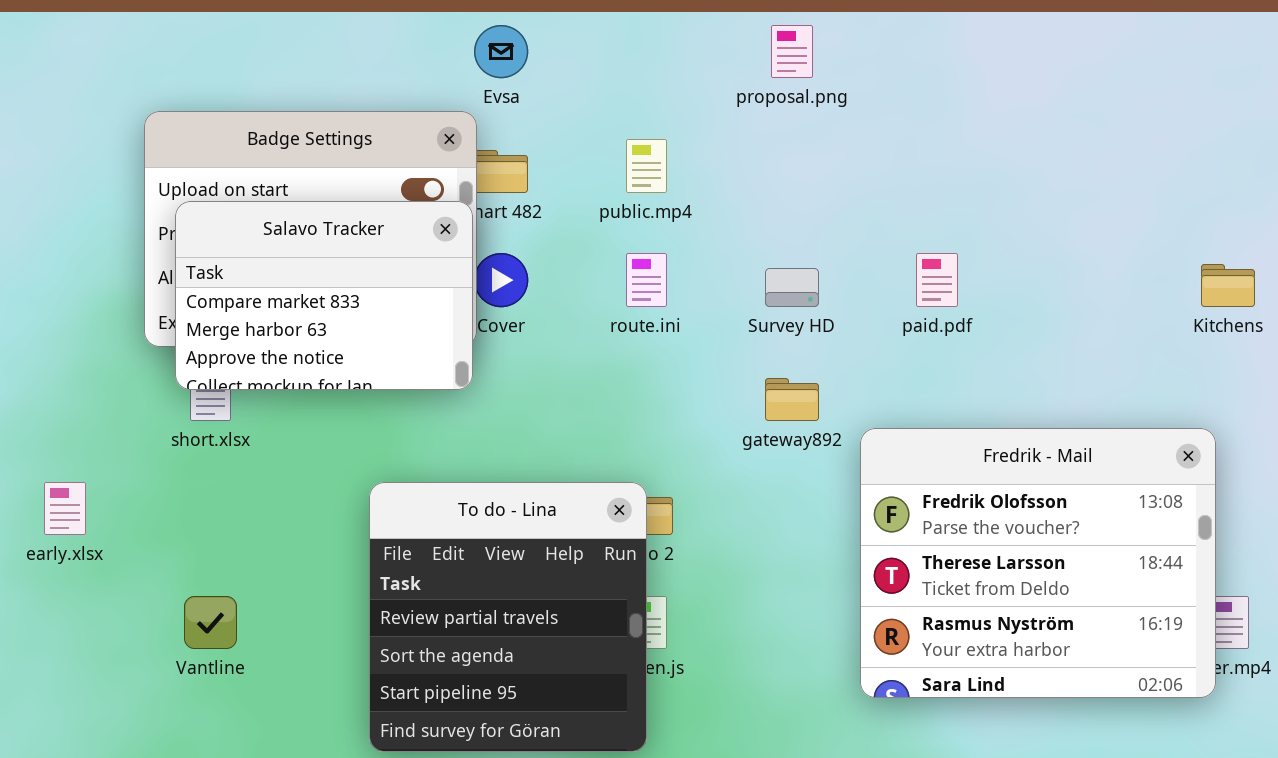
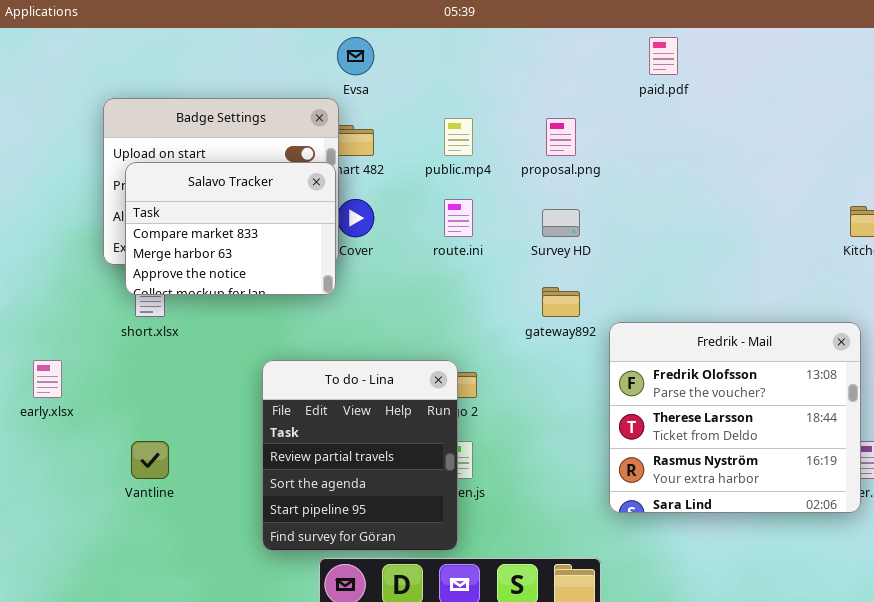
proposal.png: [771,25,813,78] -> [546,118,576,156], moved
paid.pdf: [916,253,958,307] -> [649,37,678,75], moved

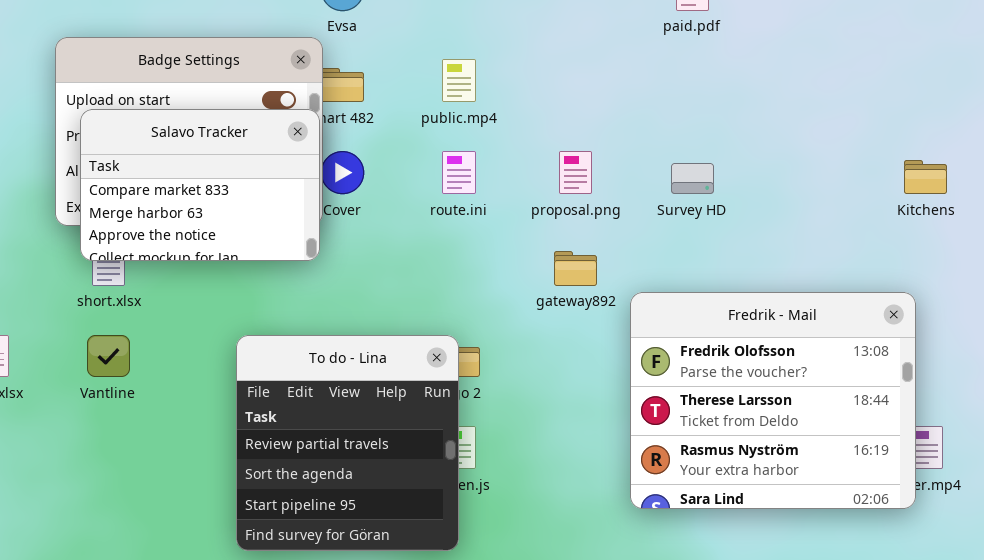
proposal.png: [546,118,576,156] -> [559,151,592,194], moved
Survey HD: [542,209,580,237] -> [671,163,714,194], moved
Vantline: [131,441,169,479] -> [87,335,130,377], moved

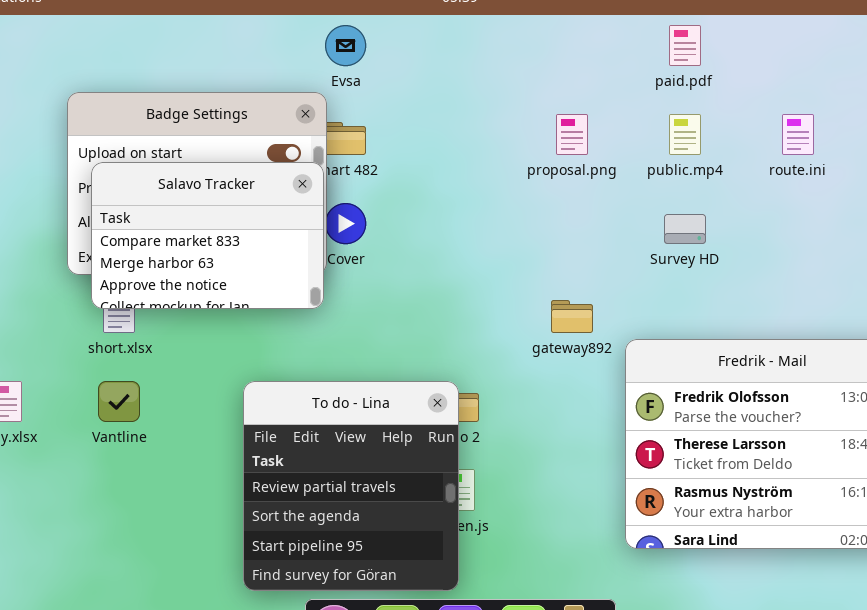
public.mp4: [442,59,476,102] -> [669,114,701,155], moved
route.ini: [442,151,476,194] -> [782,114,814,155], moved
proposal.png: [559,151,592,194] -> [556,114,588,155], moved

